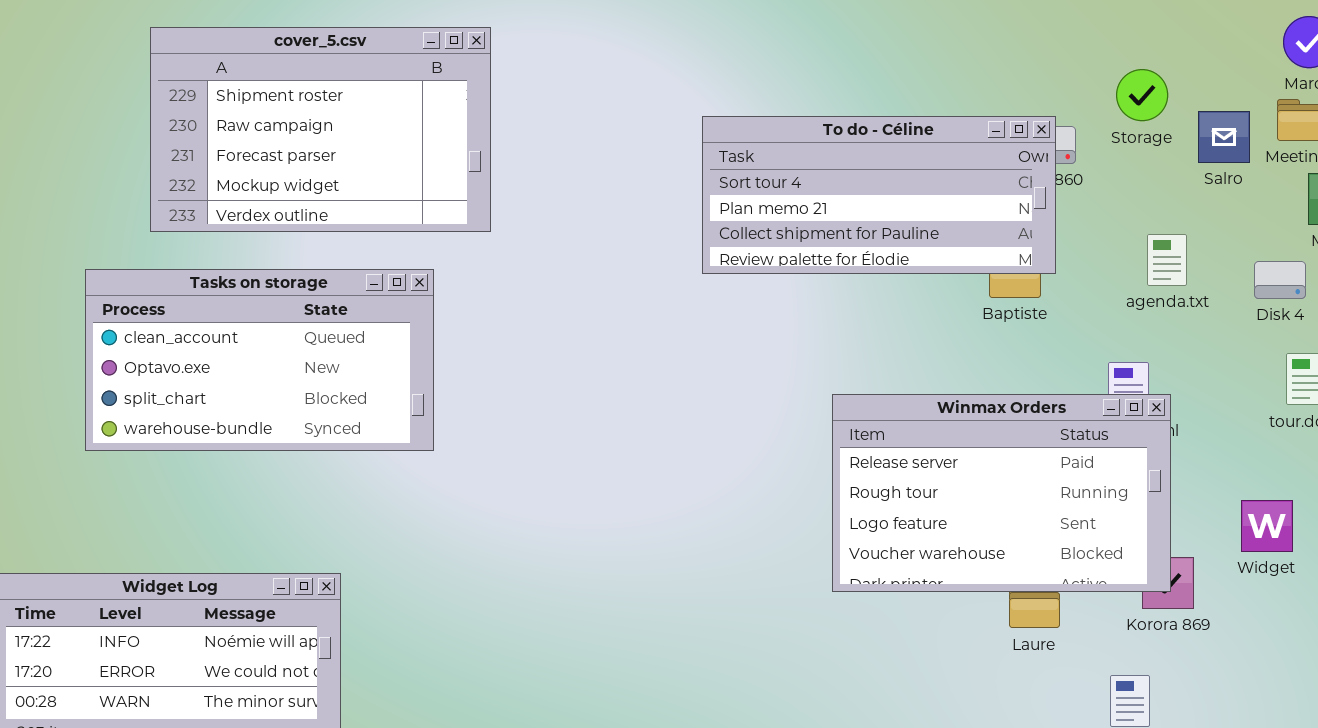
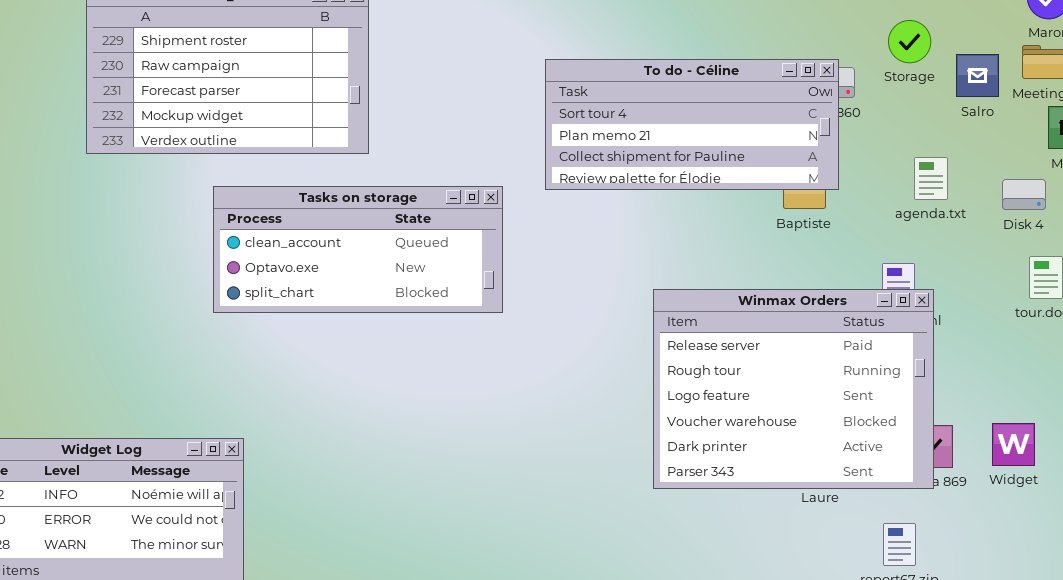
Tasks on storage: [85,269,434,451] -> [213,186,503,313], moved, resized
Winmax Orders: [832,394,1171,592] -> [653,289,934,489], resized
Widget: [1241,500,1293,552] -> [992,423,1035,466], moved

